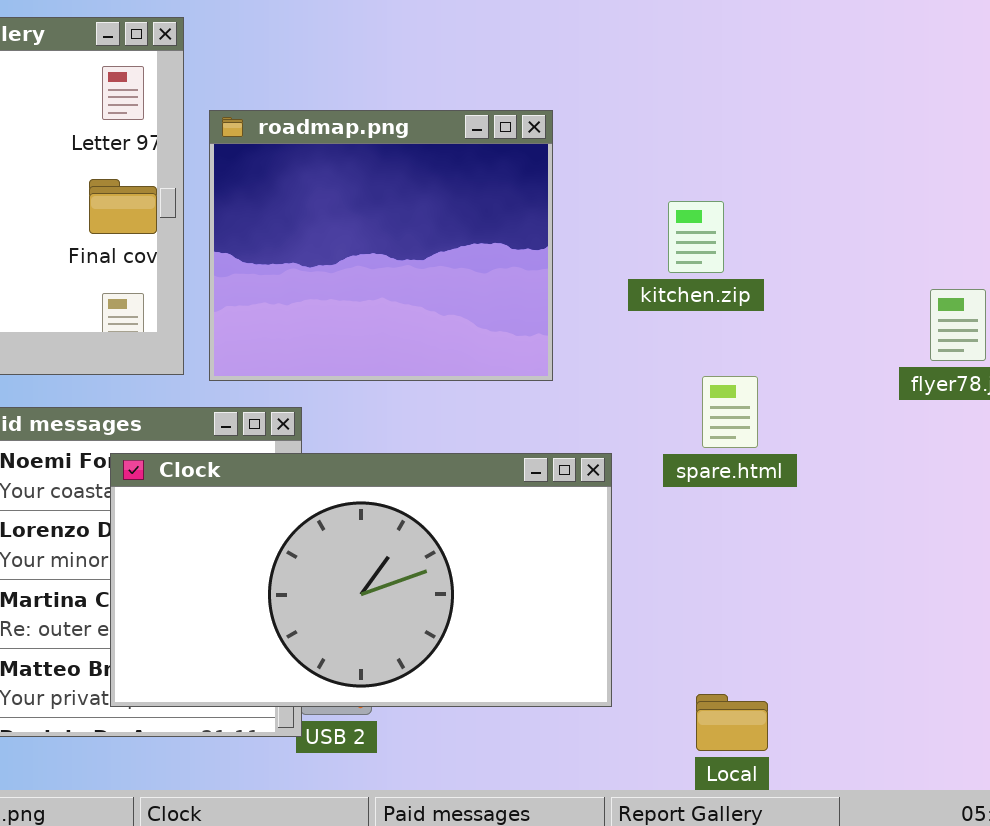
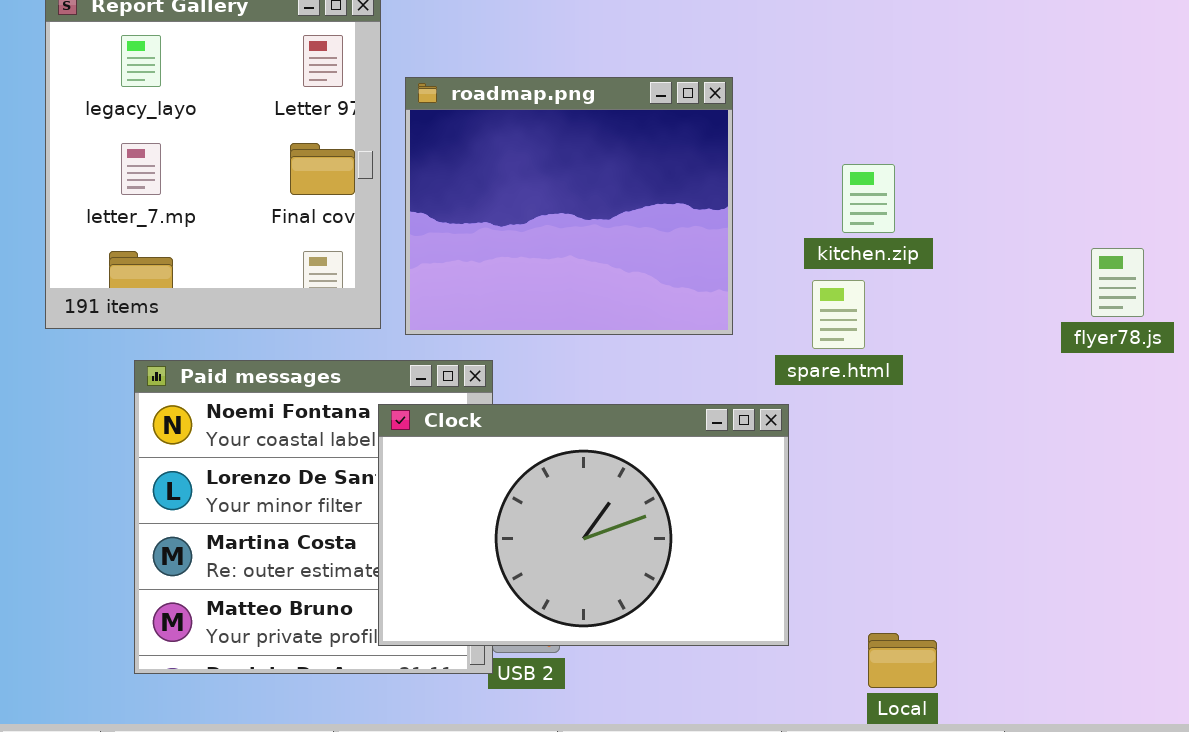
spare.html: [702,376,758,448] -> [812,280,865,349], moved
Clock: [110,453,612,707] -> [378,404,789,646], resized

